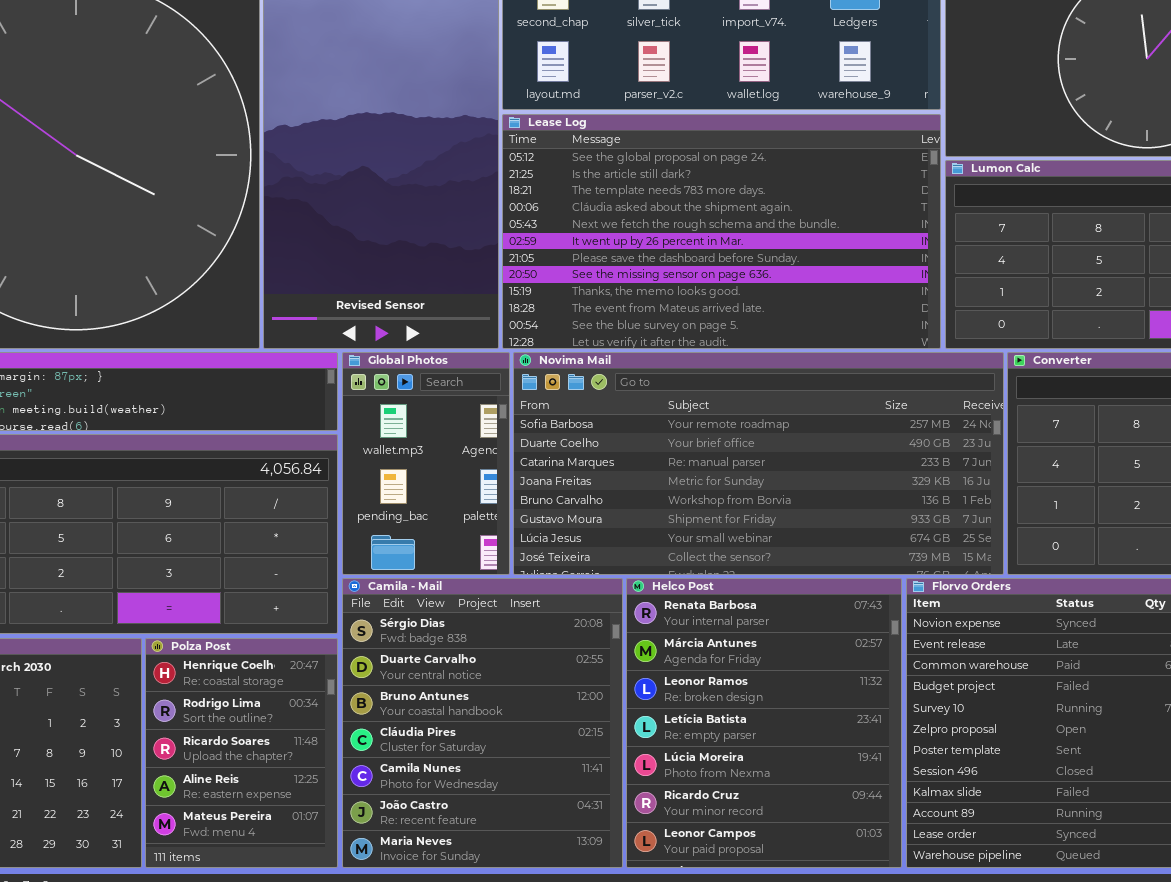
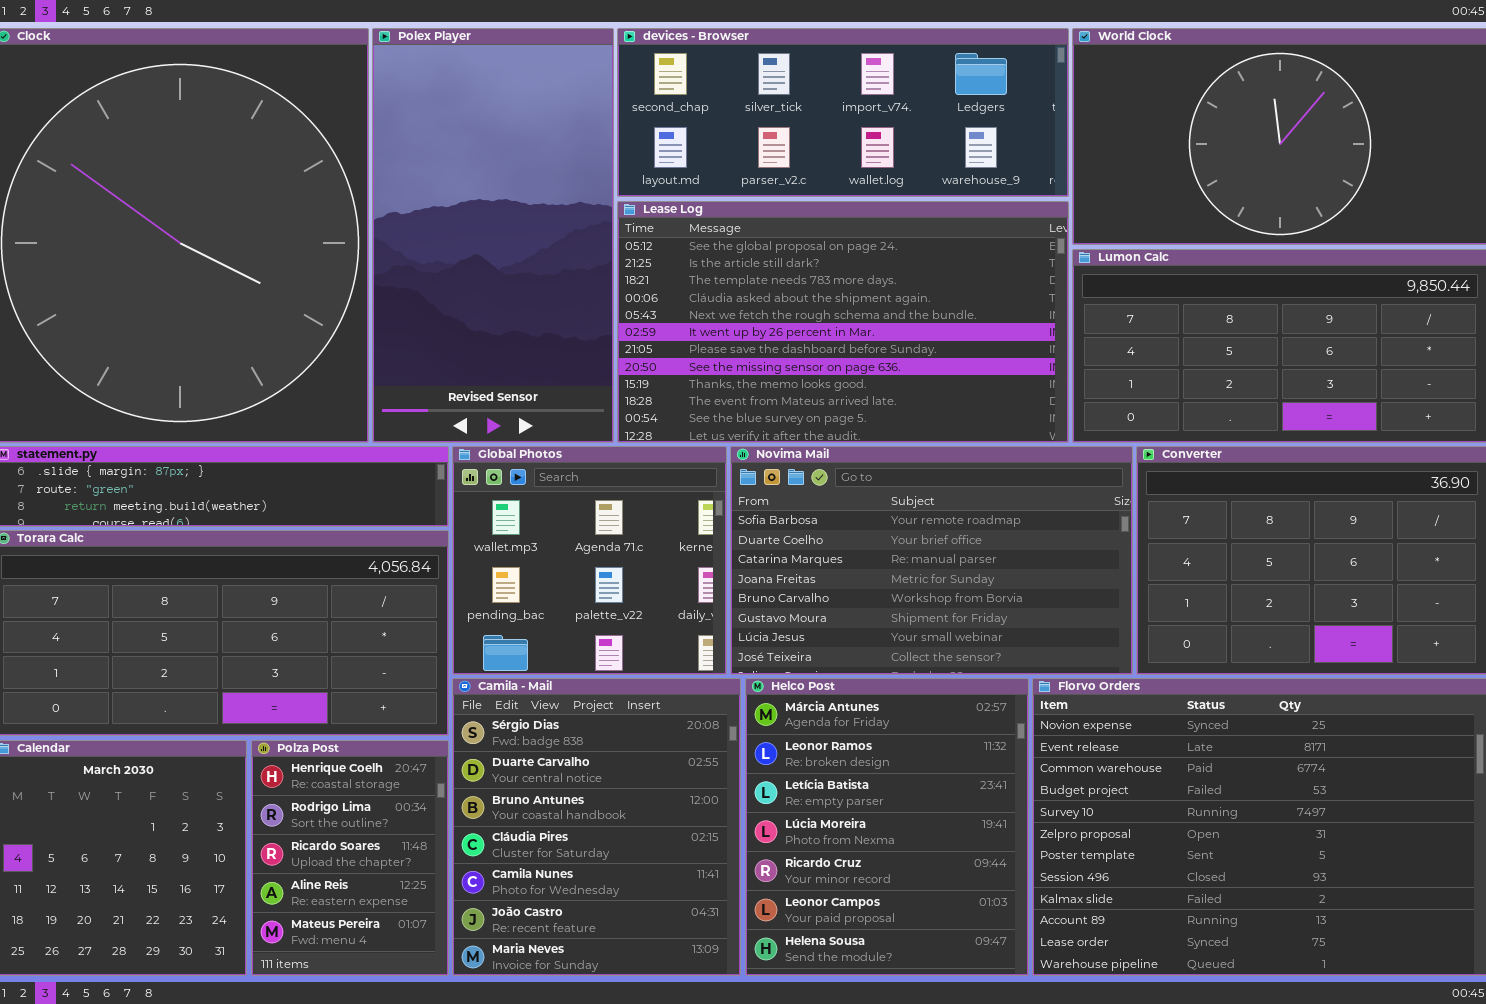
Global Photos: [342,352,510,575] -> [452,446,727,675], resized
Novima Mail: [513,352,1004,575] -> [730,446,1133,675], resized
Helco Post: [626,578,902,868] -> [745,678,1029,976], scrolled down 1 row

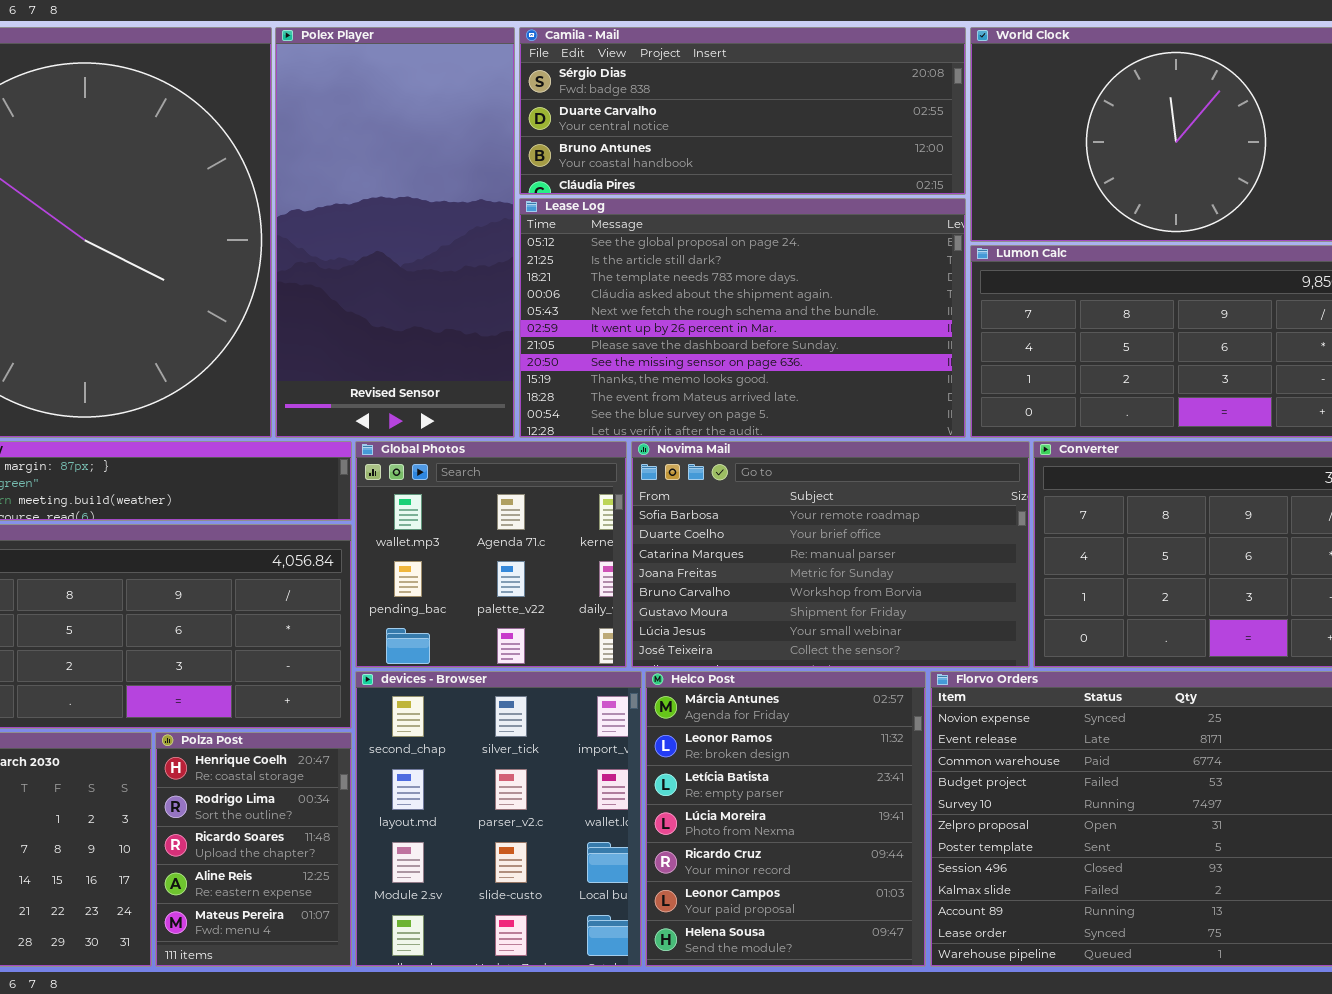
devices - Browser: [617,28,1069,197] -> [355,671,642,967], moved, resized
Camila - Mail: [452,678,741,976] -> [519,27,966,195], moved, resized

